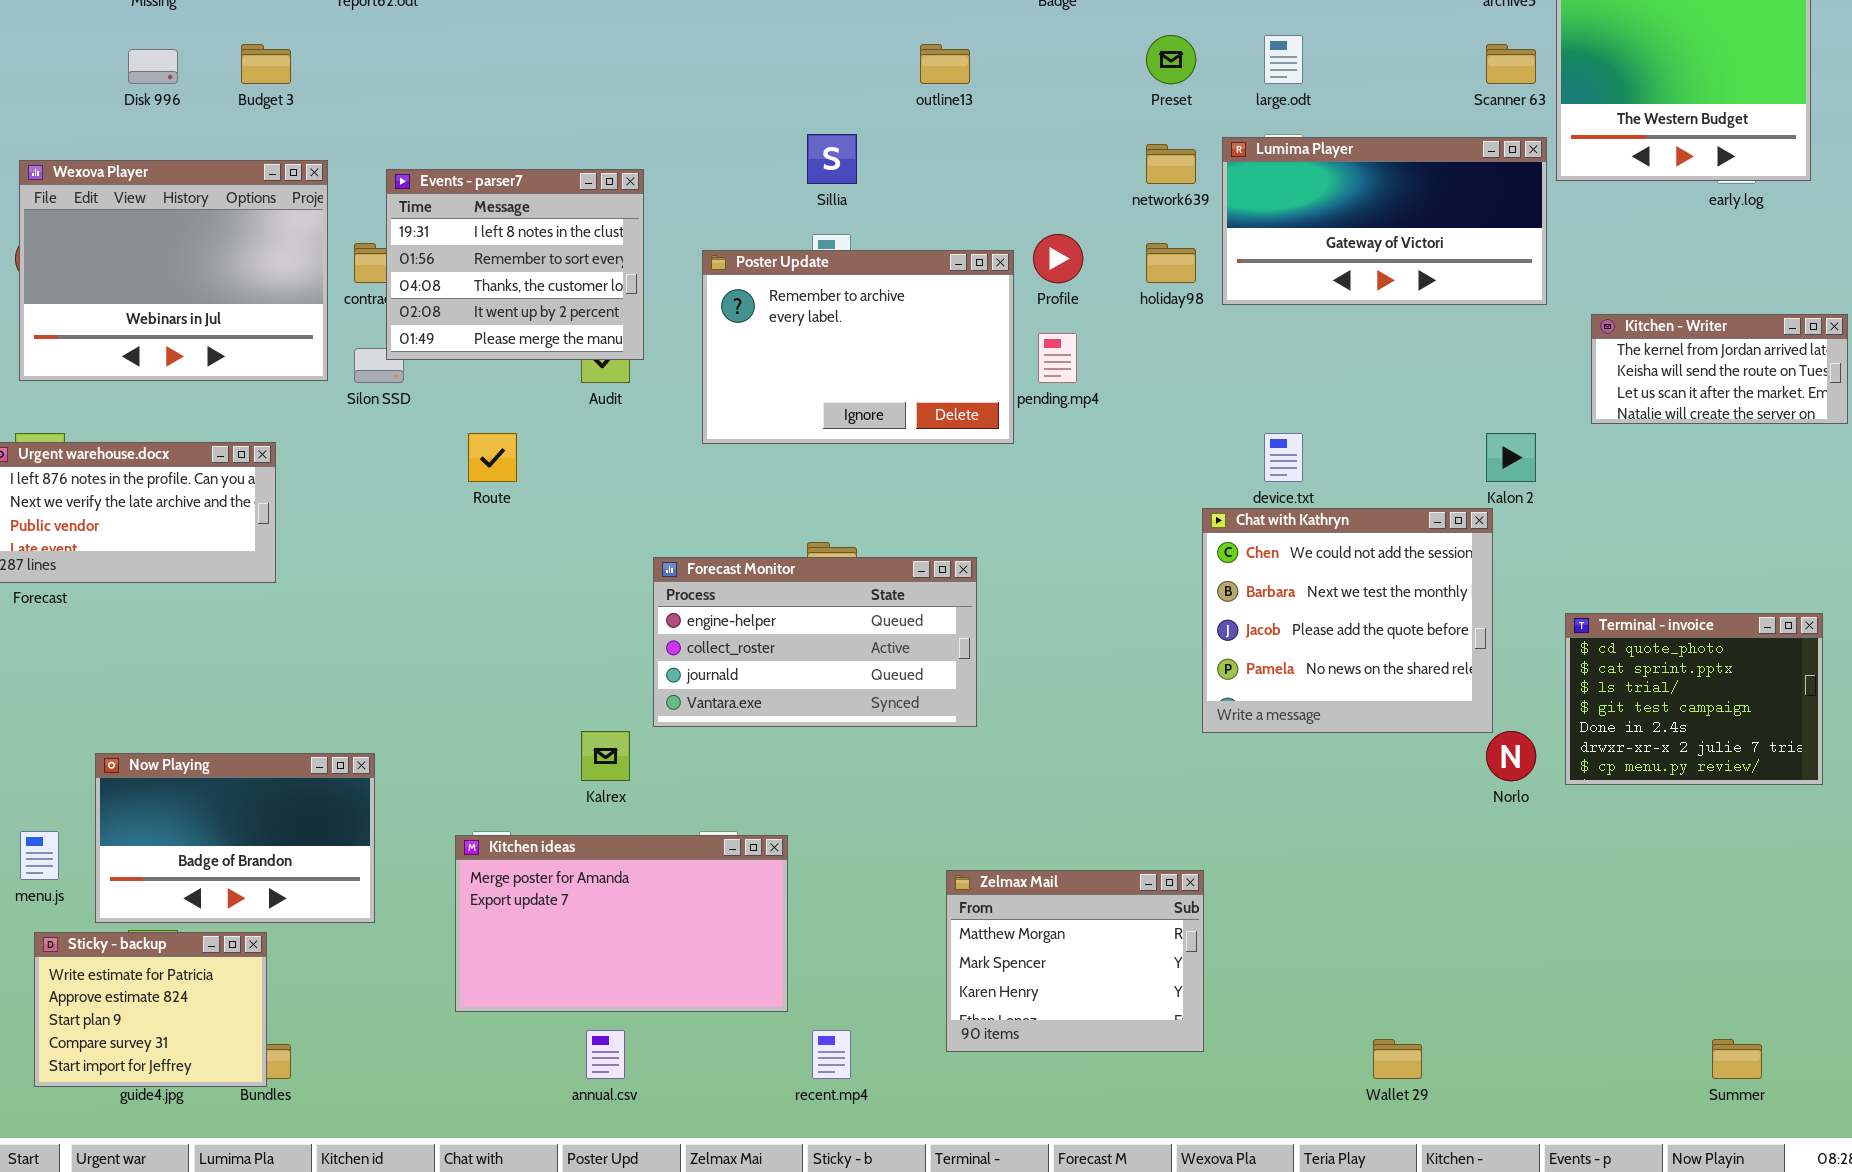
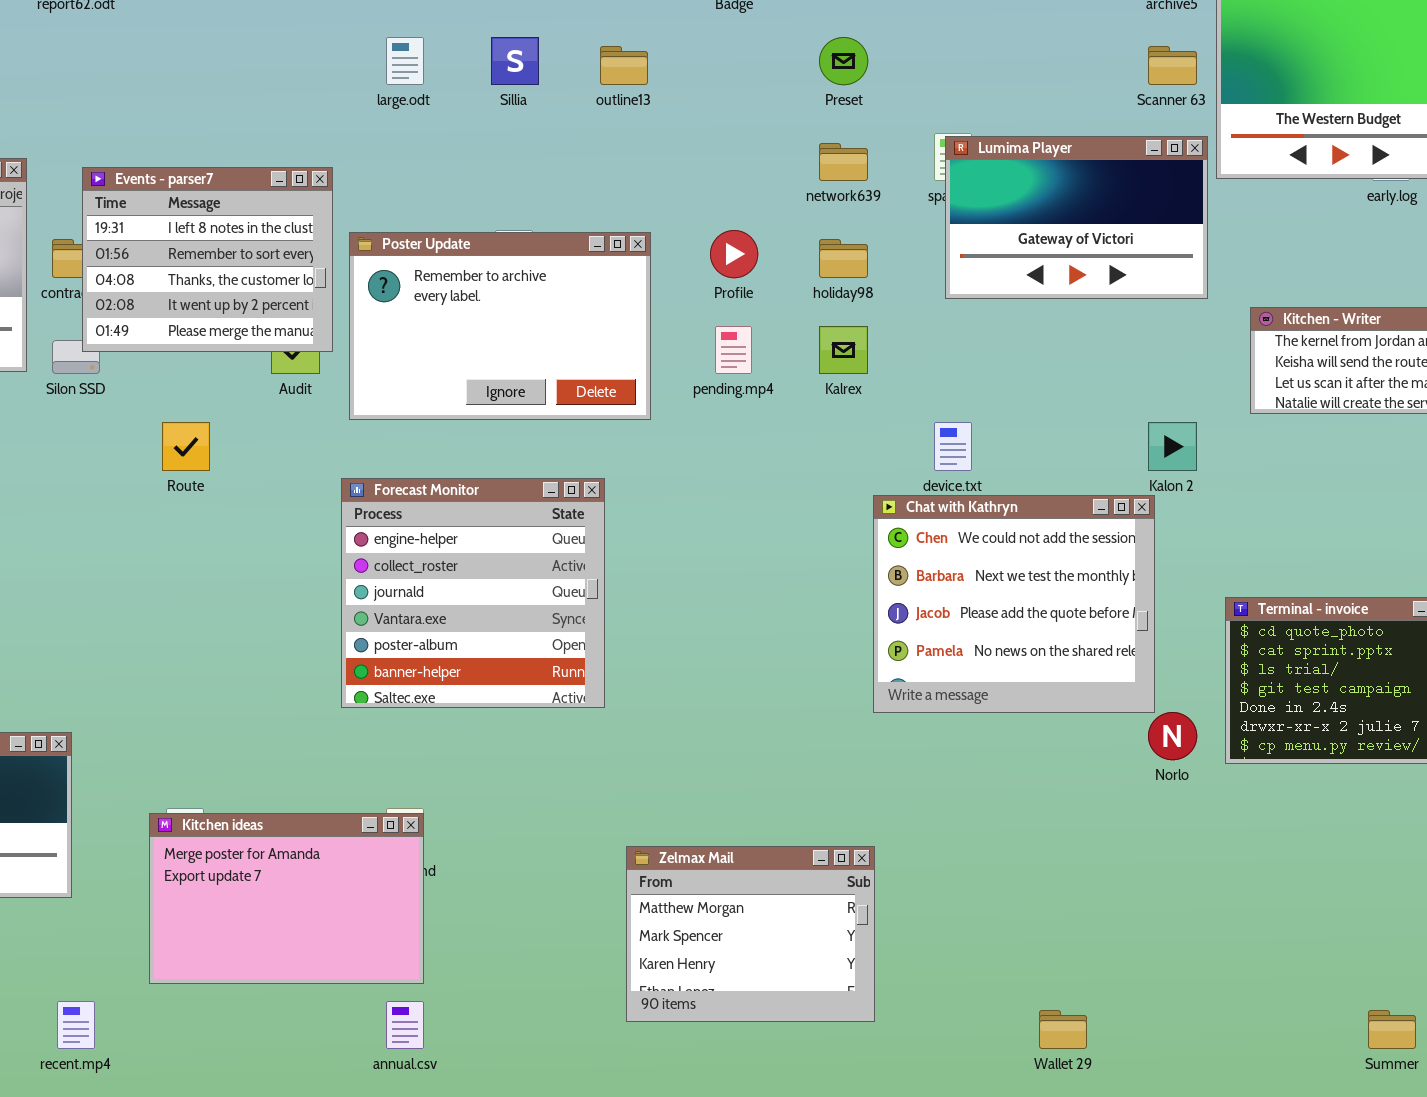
large.odt: [1264,35,1303,84] -> [386,37,424,85], moved
Sillia: [807,134,857,184] -> [491,37,539,85], moved
Lumima Player: [1222,137,1547,305] -> [945,136,1208,299], resized
Poster Update: [702,250,1014,444] -> [349,232,651,420], moved
Forecast Monitor: [653,557,977,727] -> [341,478,605,708], resized
Kalrex: [581,731,630,781] -> [819,326,868,374], moved
Kitchen ideas: [455,835,788,1012] -> [149,813,424,984], resized
annual.csv: [586,1030,625,1079] -> [386,1001,424,1049], moved
recent.mp4: [812,1030,851,1079] -> [57,1001,95,1049], moved

